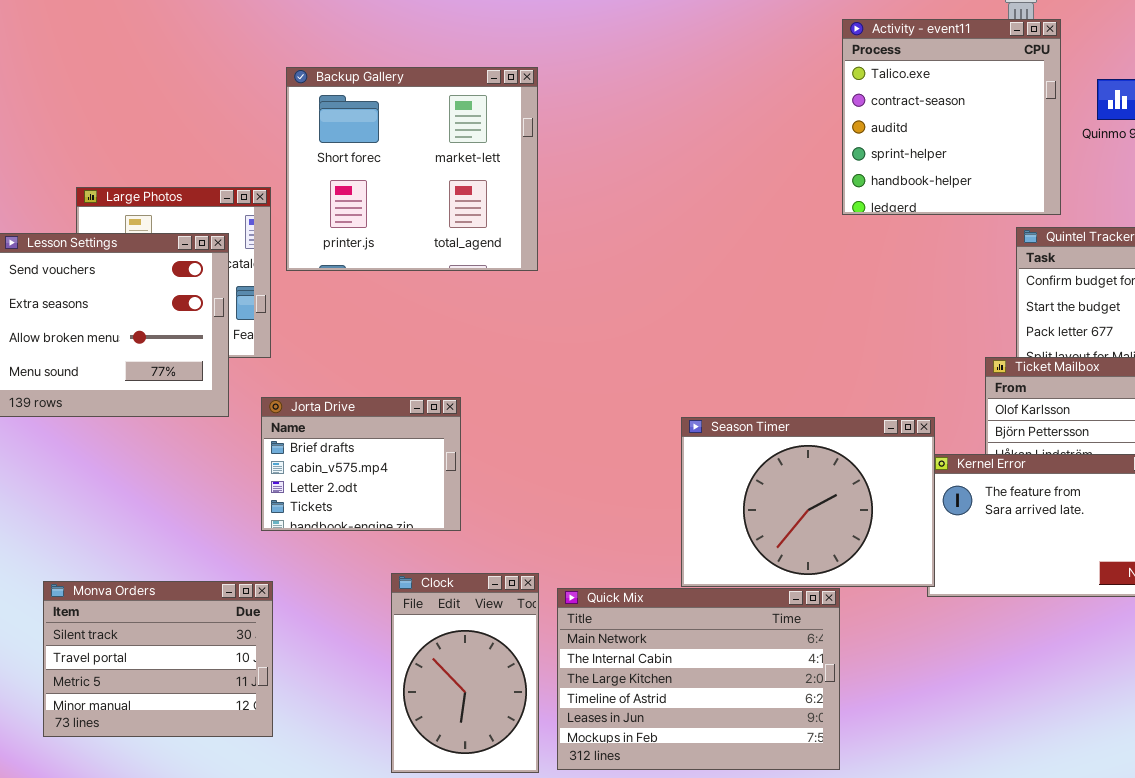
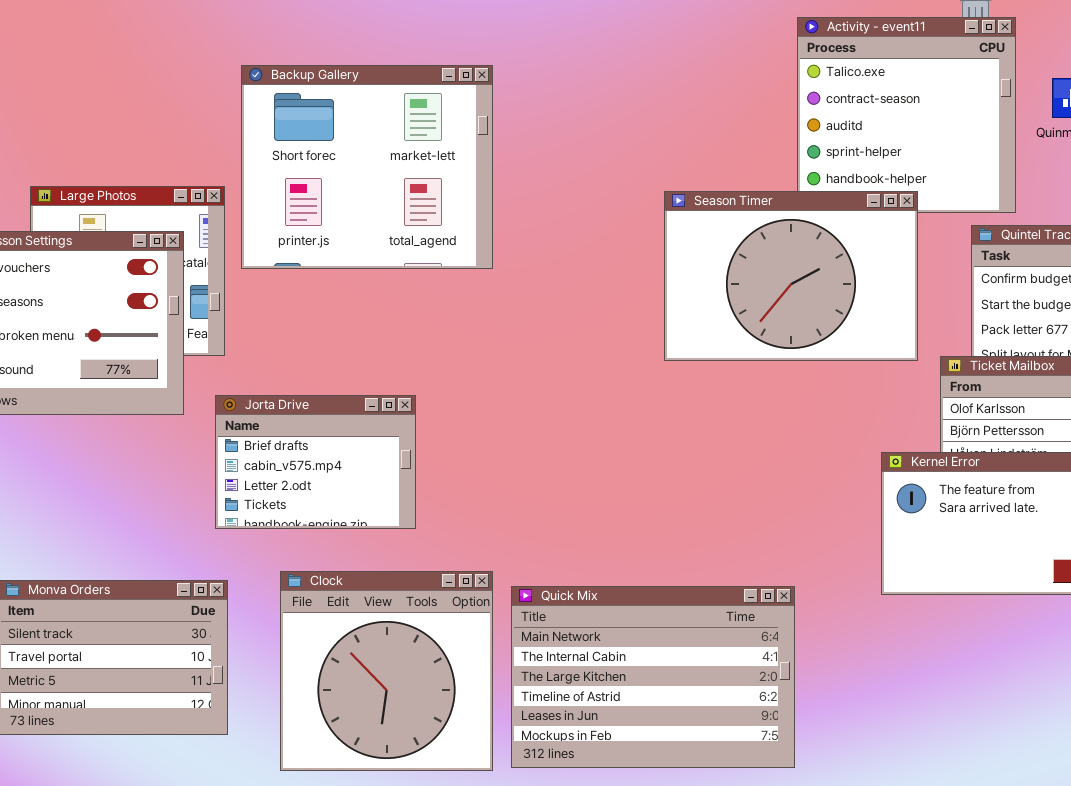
Season Timer: [681,417,935,587] -> [664,191,918,361], moved
Clock: [391,573,539,773] -> [280,571,493,771], resized

